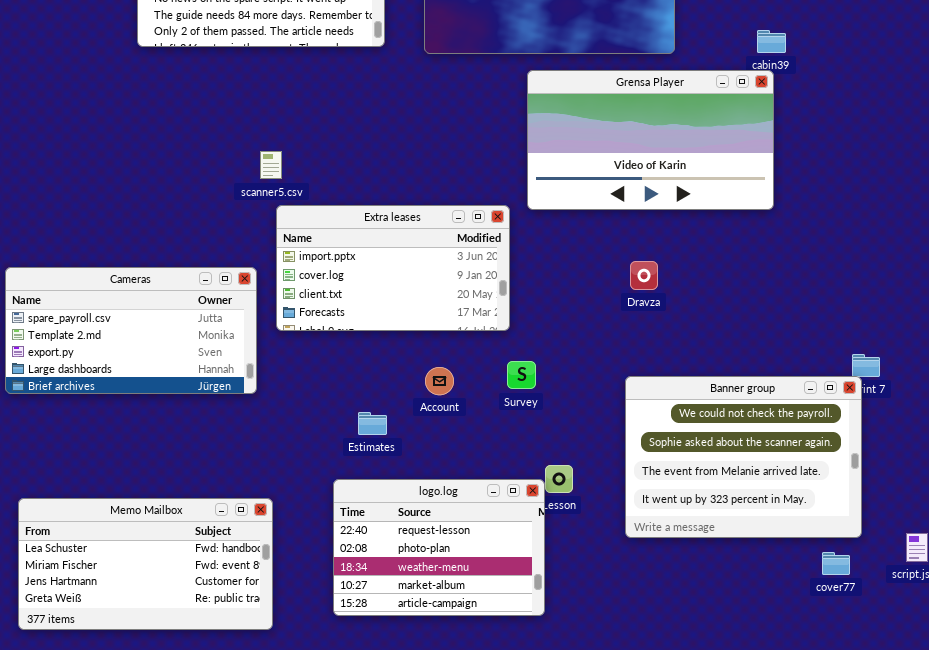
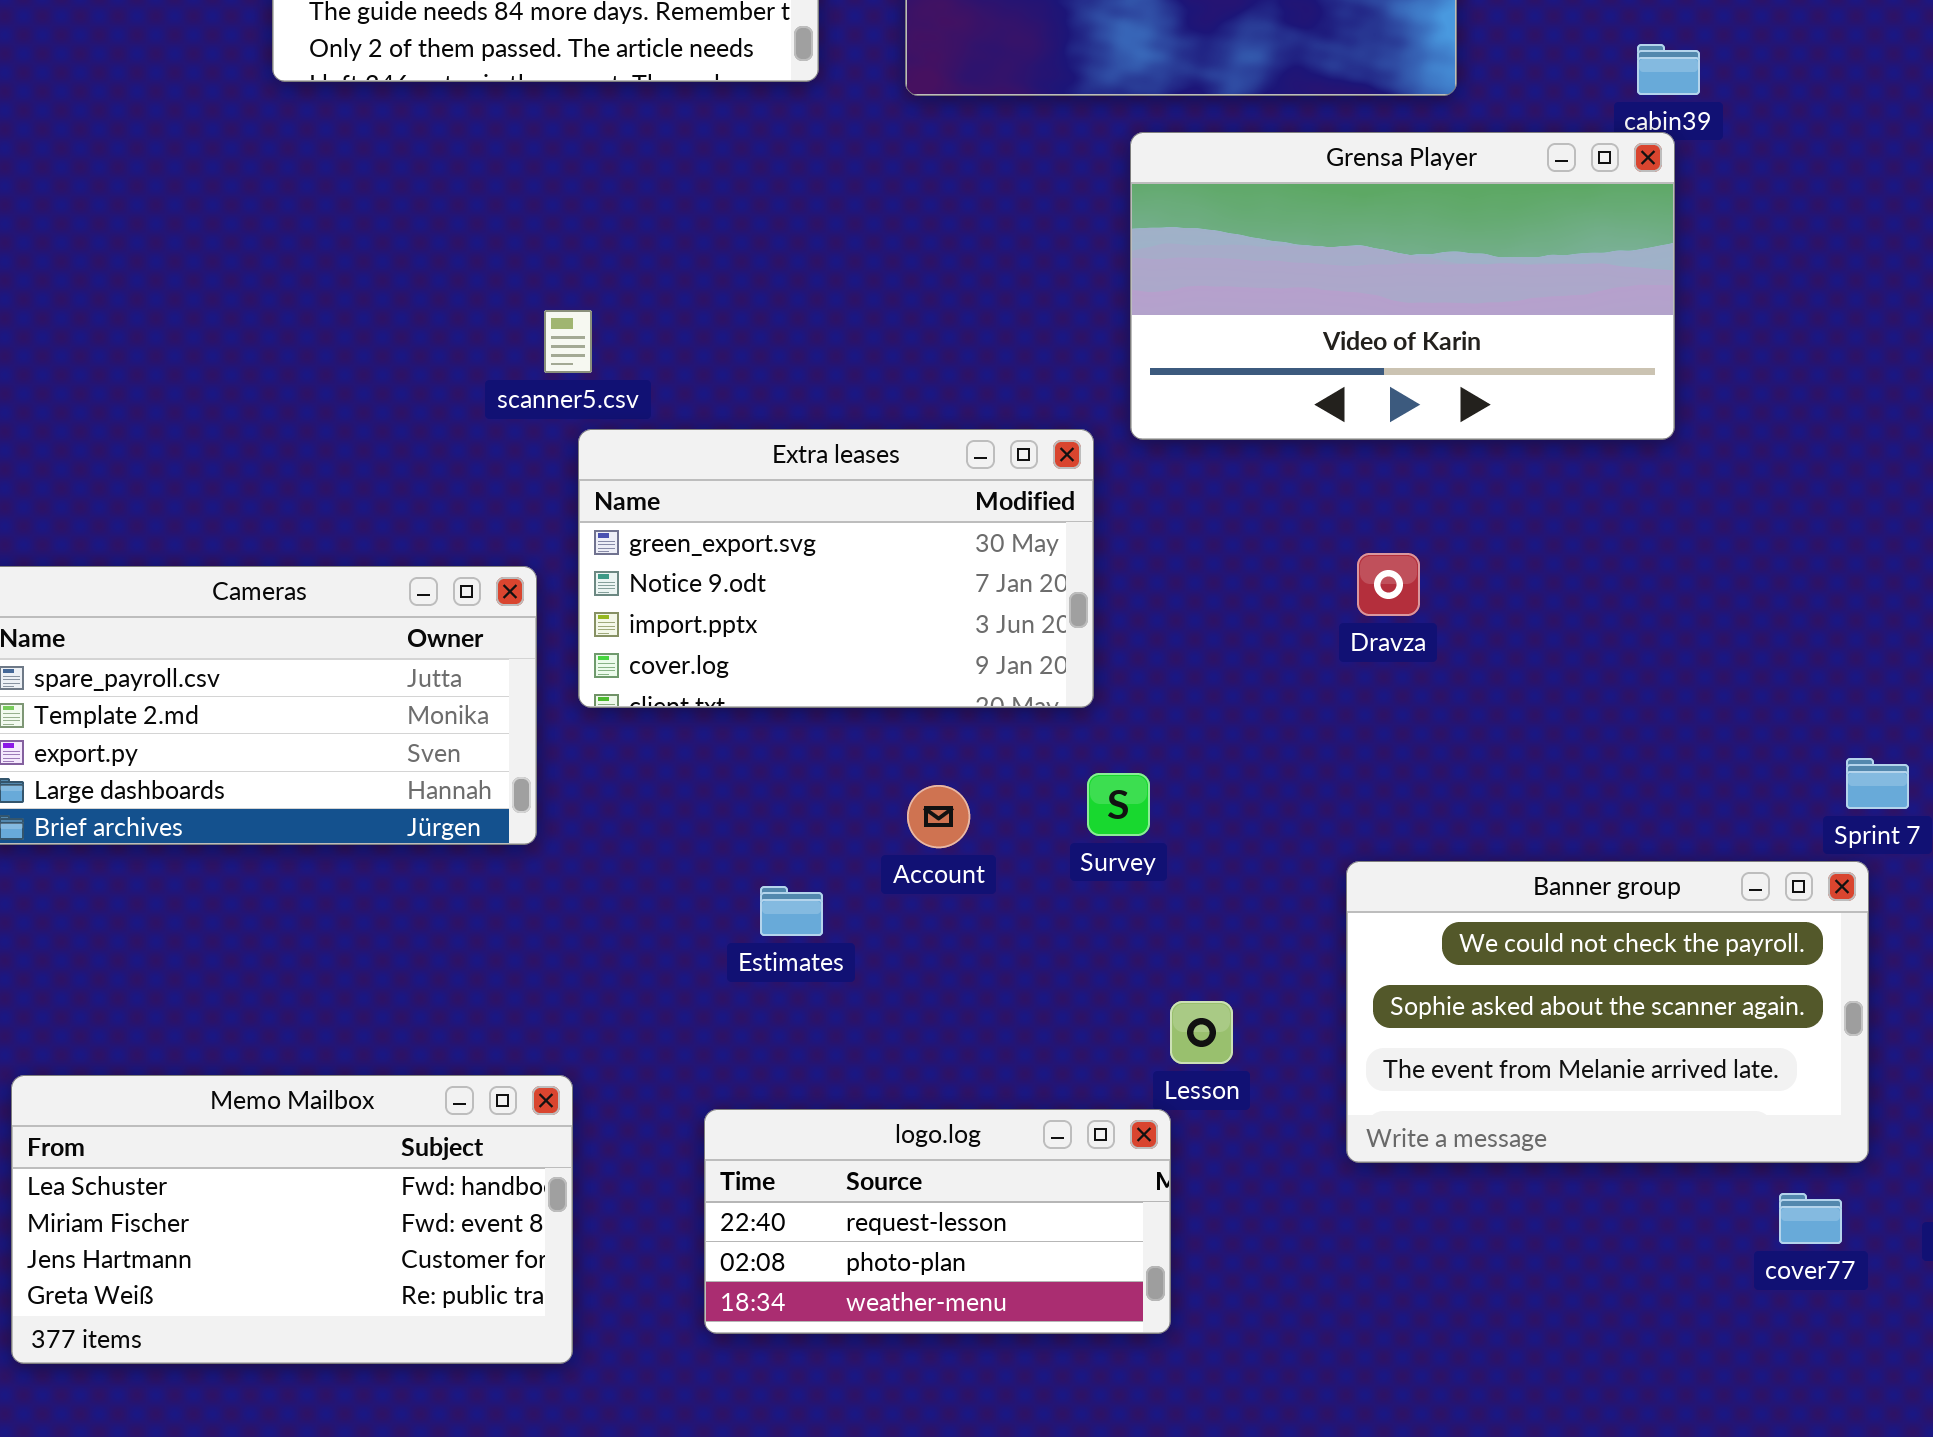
Extra leases: [276,205,510,331] -> [578,429,1094,708], scrolled up 2 rows
Banner group: [625,376,862,538] -> [1346,861,1869,1163], resized
logo.log: [333,479,545,616] -> [704,1109,1171,1334], resized

